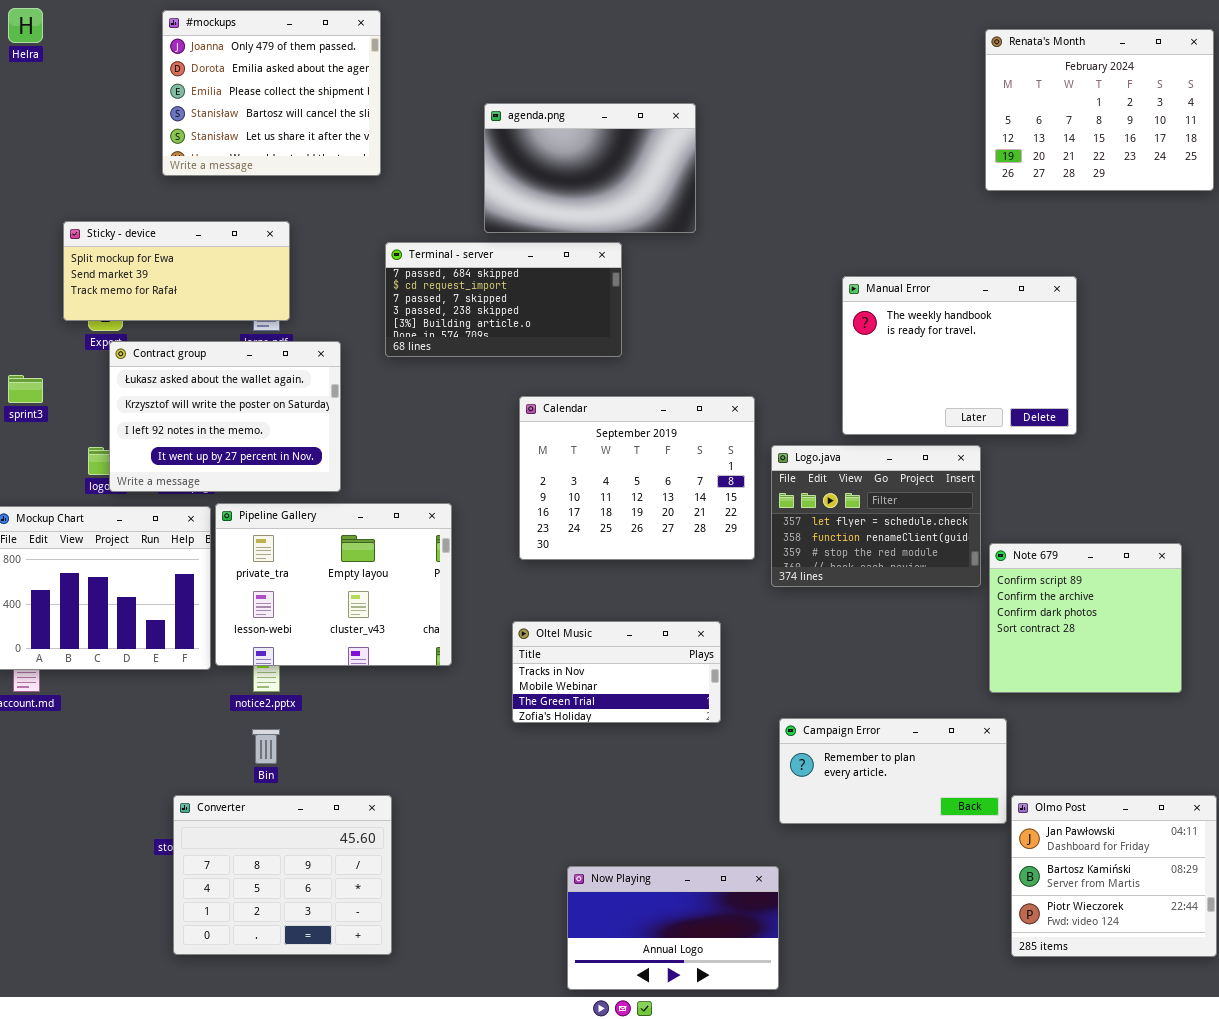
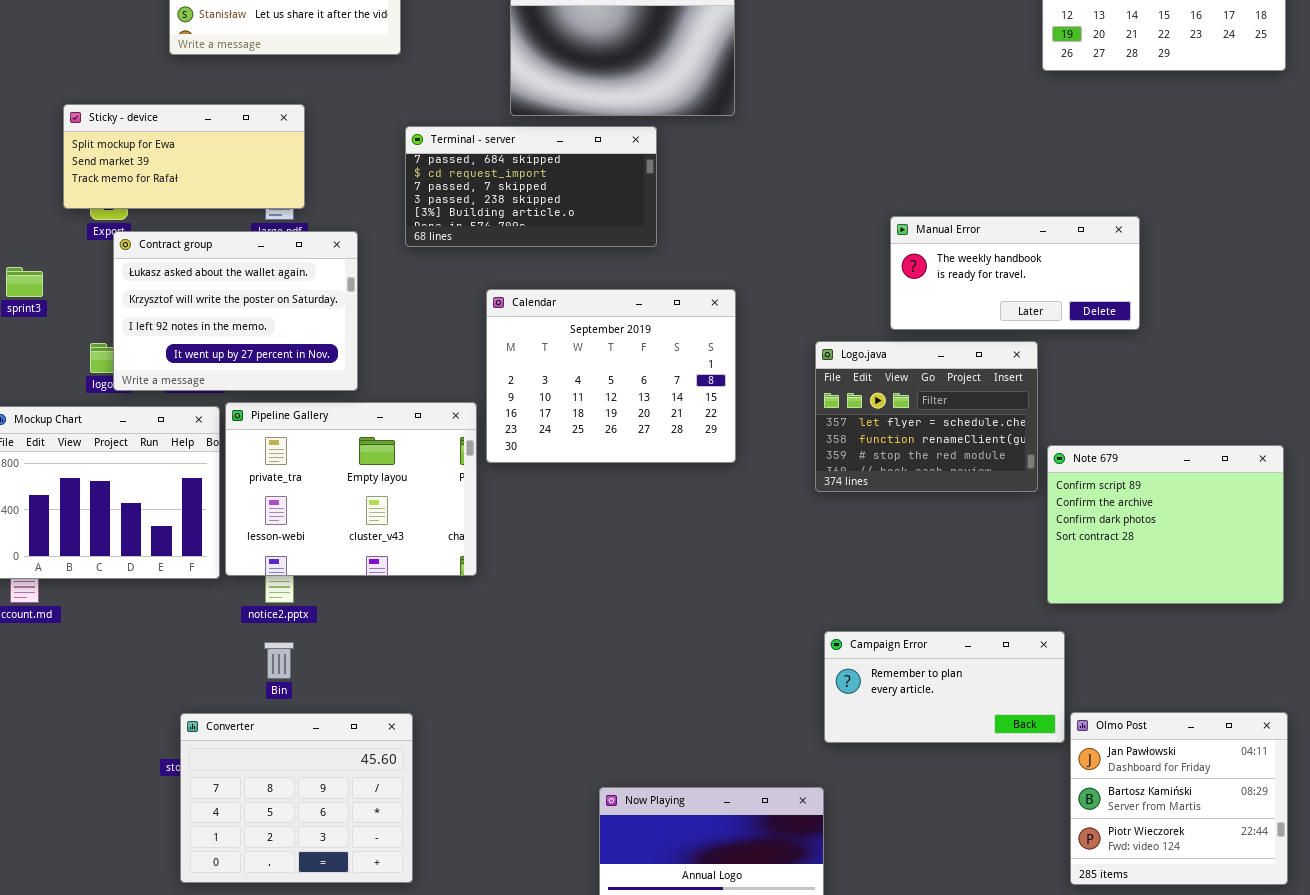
Manual Error: [842,276,1077,435] -> [890,216,1140,330], resized
Calendar: [519,396,755,560] -> [486,289,736,463], moved
Note 679: [989,543,1182,693] -> [1047,445,1284,604], resized
Oltel Music: [512,621,721,723] -> none, closed

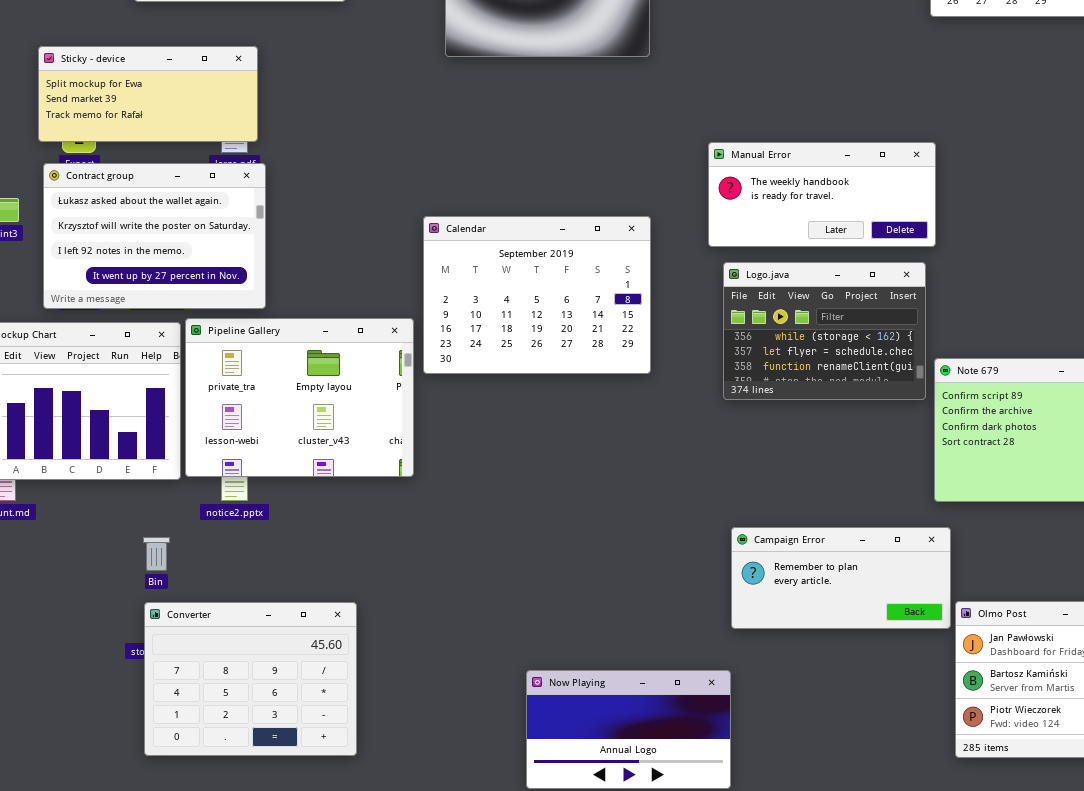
Terminal - server: [405,126,657,247] -> none, closed
Manual Error: [890,216,1140,330] -> [708,142,936,247], moved
Contract group: [113,231,358,391] -> [43,163,266,309], moved
Logo.java: [815,341,1038,492] -> [723,262,926,400], scrolled up 1 row
Bin: [264,642,294,679] -> [143,537,170,571], moved

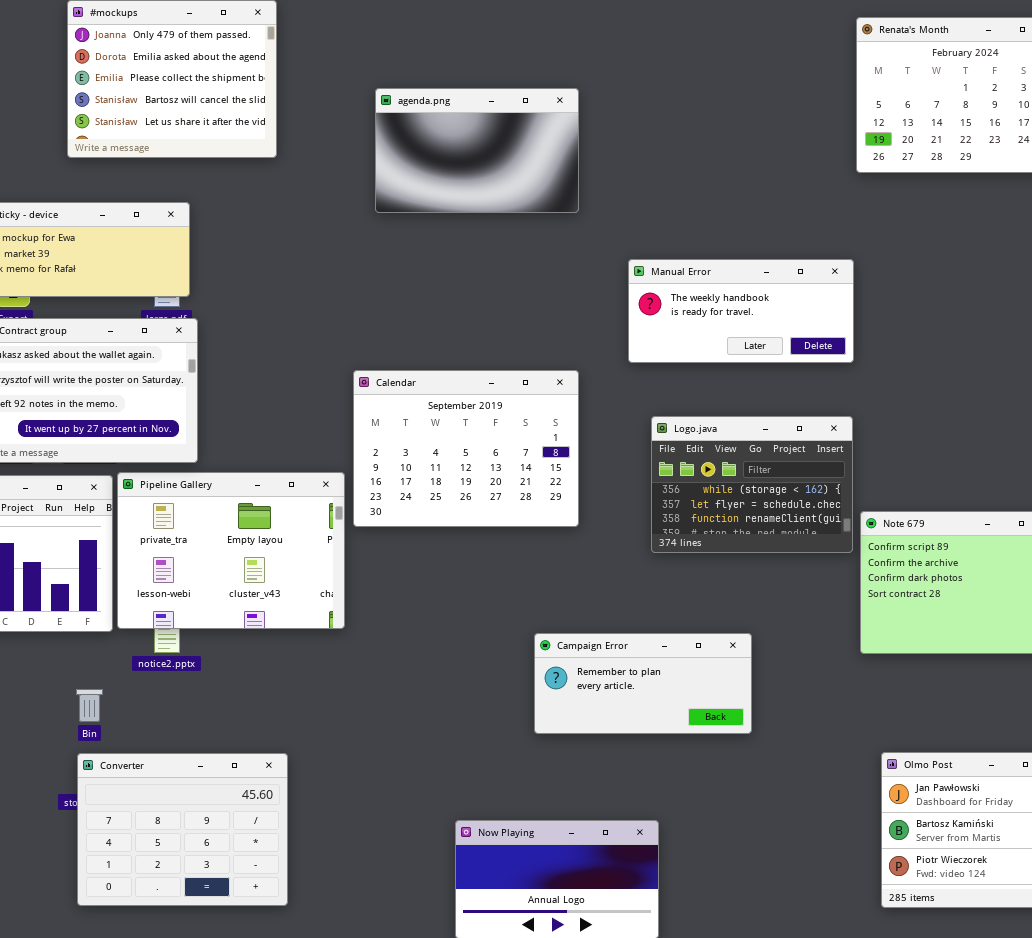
Manual Error: [708,142,936,247] -> [628,259,854,363], moved
Campaign Error: [731,527,951,629] -> [534,633,752,734], moved

